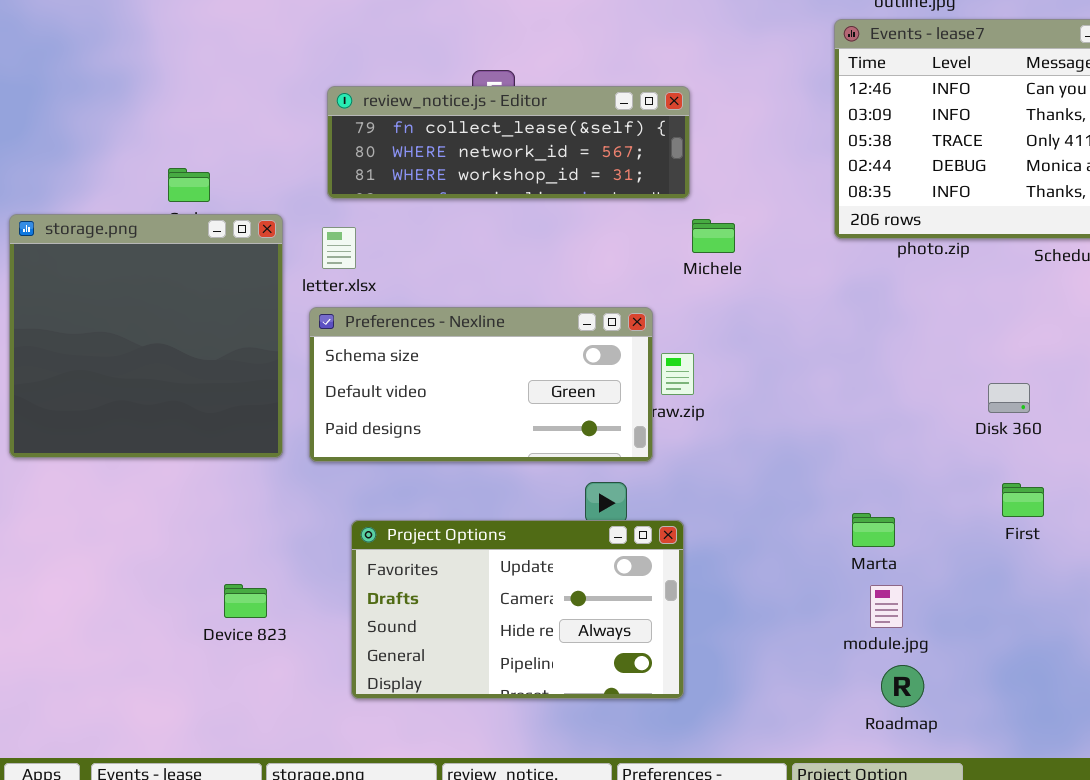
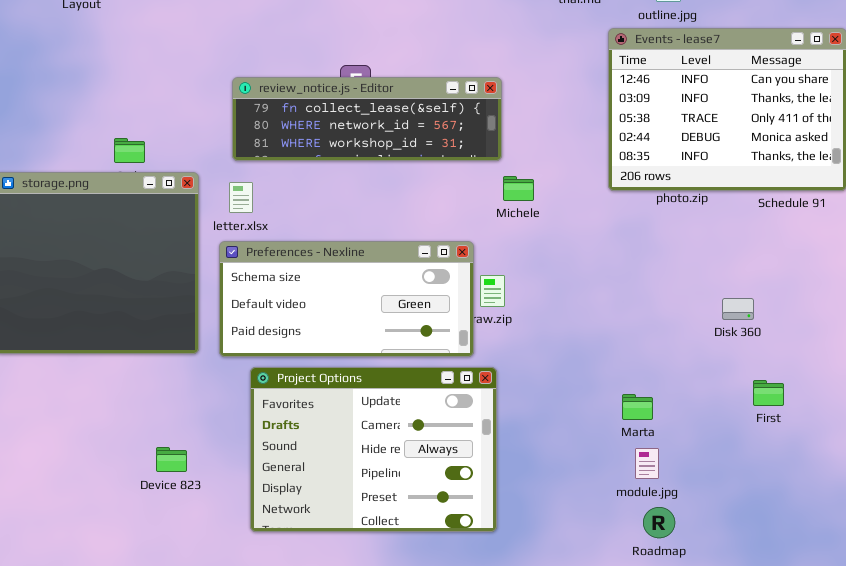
First: [1002,483,1044,517] -> [753,380,784,406], moved
Project Options: [351,520,684,699] -> [250,367,497,532], resized

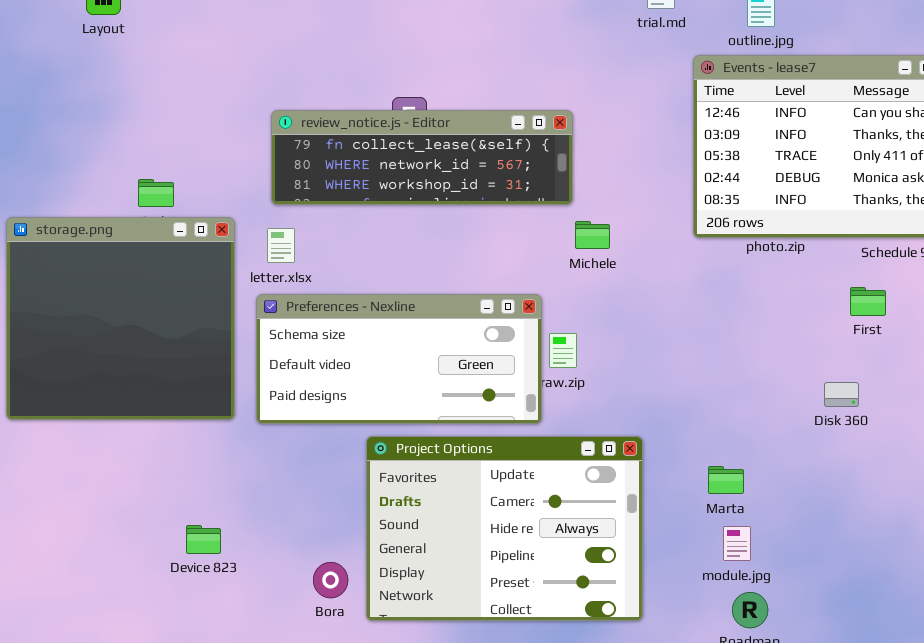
Disk 360: [722,298,754,320] -> [824,382,859,407], moved
Project Options: [250,367,497,532] -> [366,436,643,621], moved
First: [753,380,784,406] -> [850,287,886,316], moved

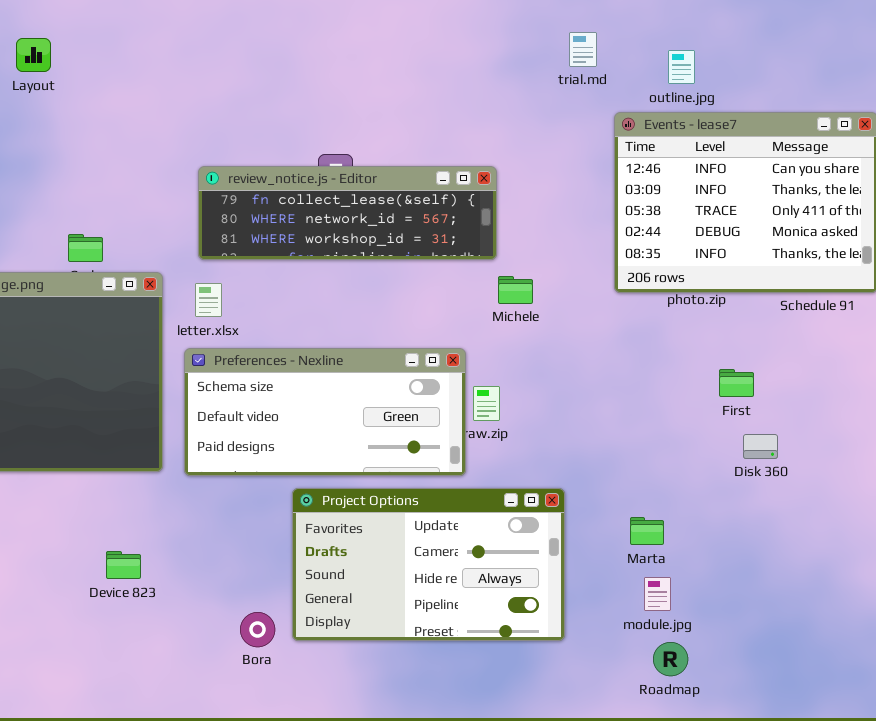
First: [850,287,886,316] -> [719,369,754,397], moved
Project Options: [366,436,643,621] -> [292,488,565,641], resized
Device 823: [186,525,221,554] -> [106,551,141,579], moved

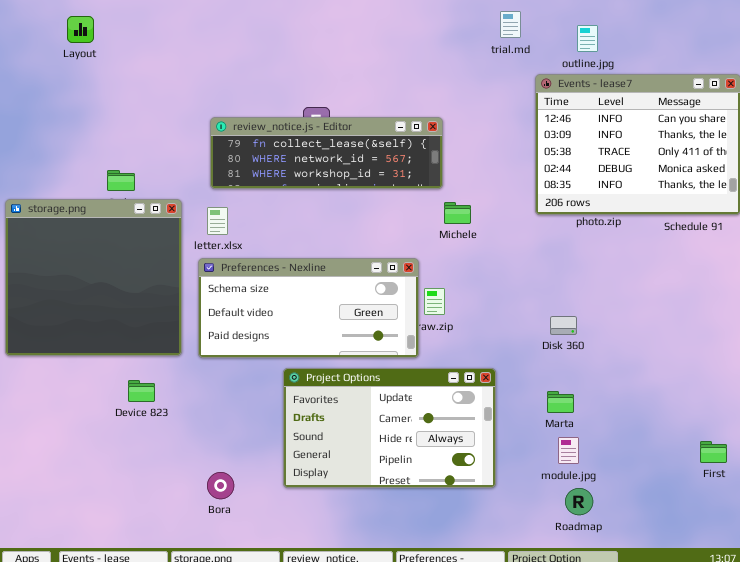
First: [719,369,754,397] -> [700,441,727,463], moved
Disk 360: [743,434,778,459] -> [550,316,577,335], moved
Device 823: [106,551,141,579] -> [128,380,155,402], moved
Bora: [240,612,275,647] -> [207,472,234,499], moved

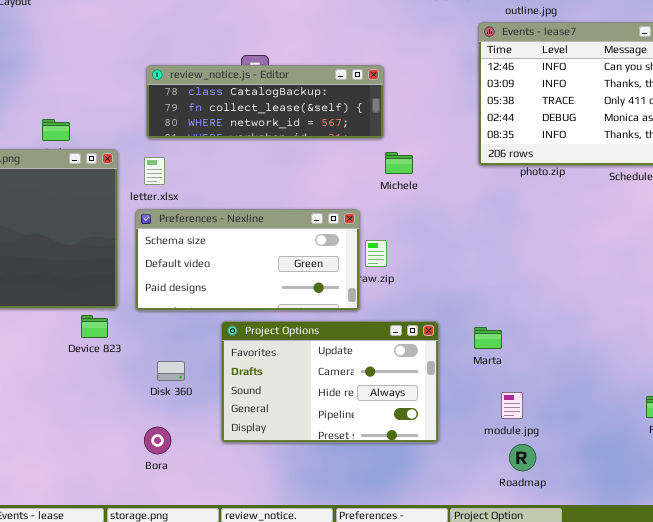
review_notice.js - Editor: [210,117,443,189] -> [146,65,384,139], scrolled up 1 row
Disk 360: [550,316,577,335] -> [157,361,185,381], moved
Device 823: [128,380,155,402] -> [81,315,108,338], moved
Marta: [547,391,574,413] -> [474,327,502,349], moved

